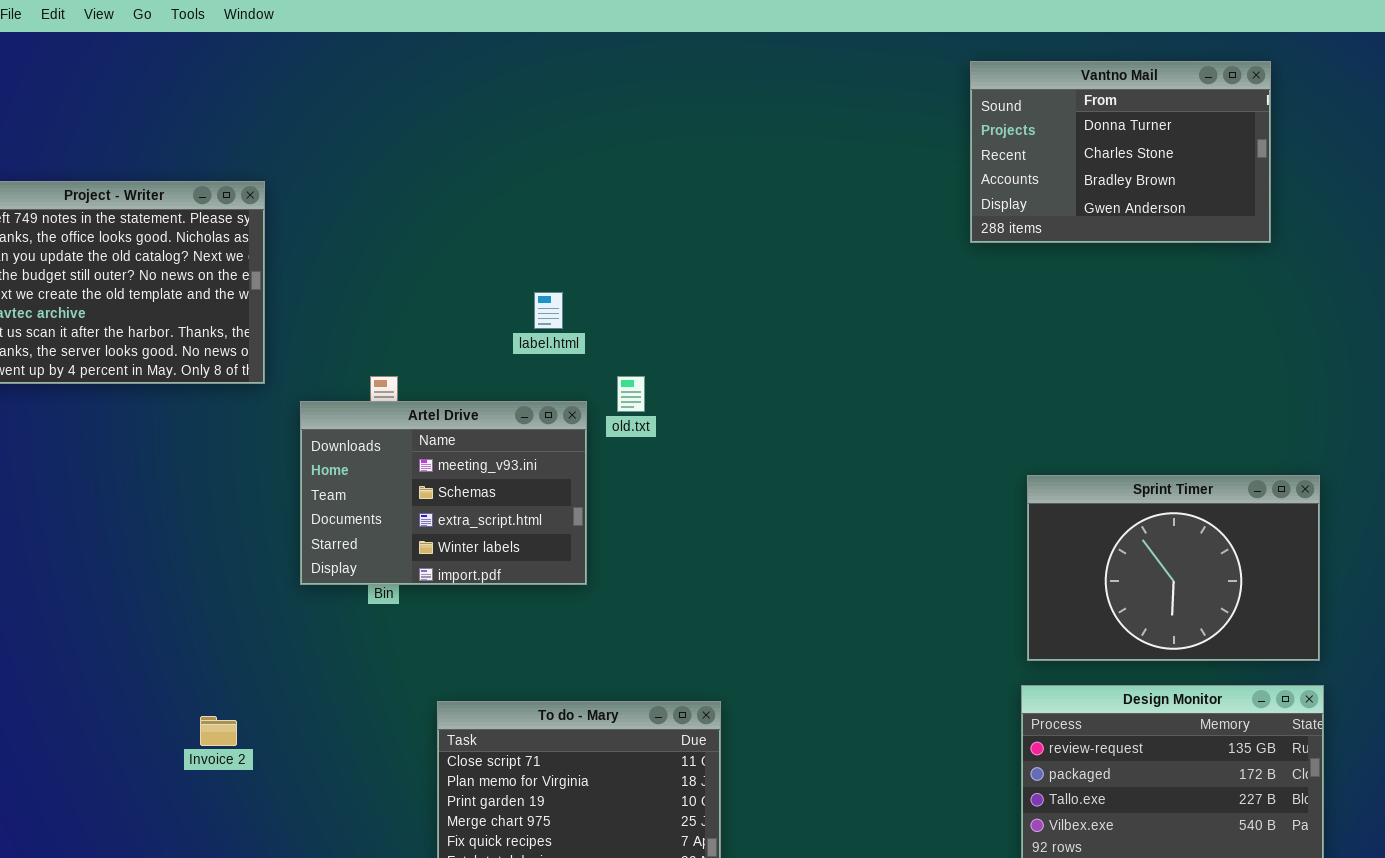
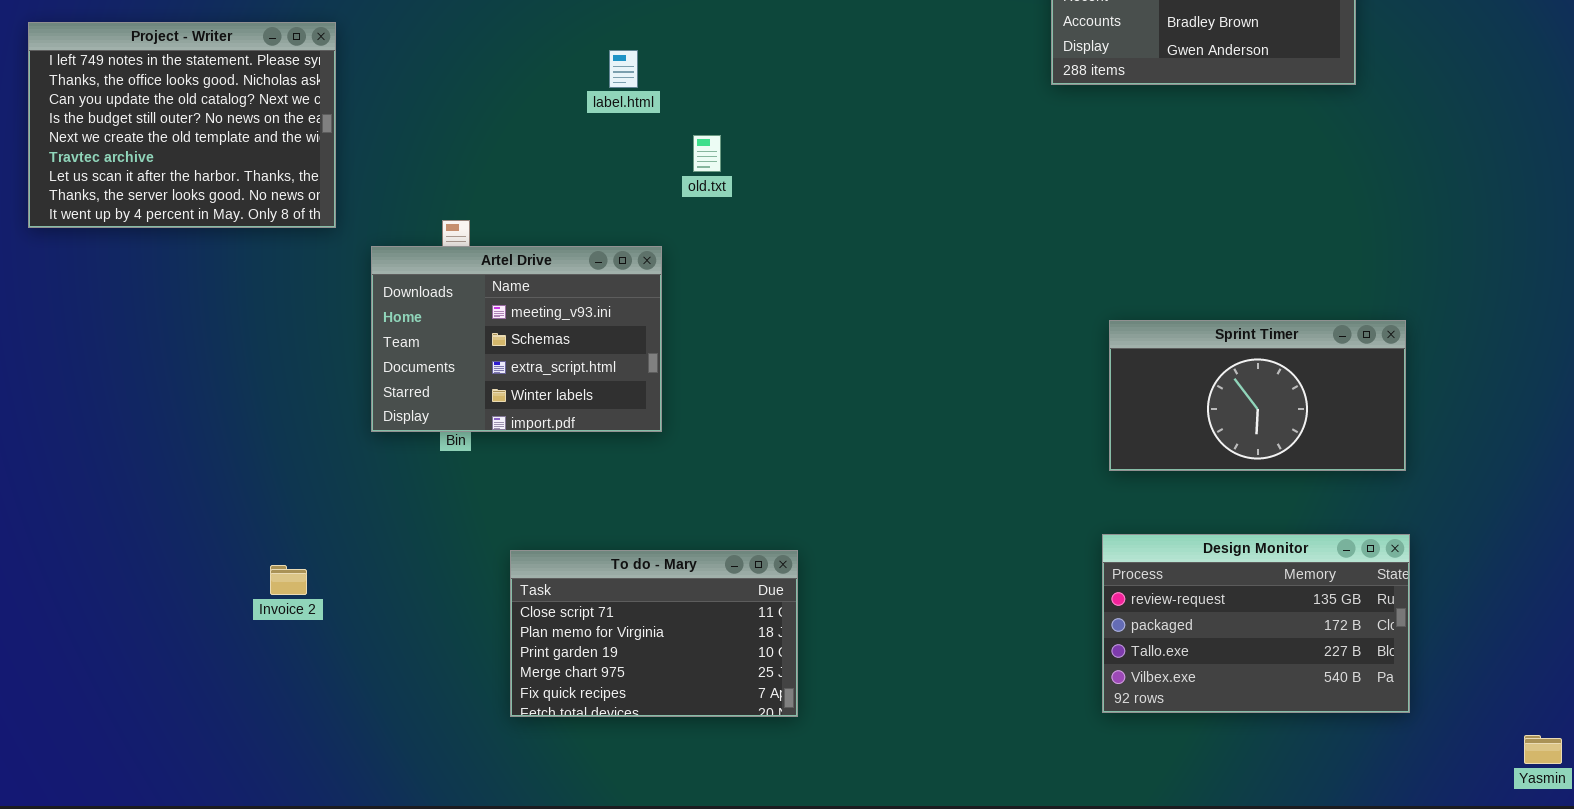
label.html: [534,292,563,329] -> [609,50,638,88], moved
old.txt: [617,376,645,412] -> [693,135,721,172], moved
Sprint Timer: [1027,475,1320,661] -> [1109,320,1406,471], resized

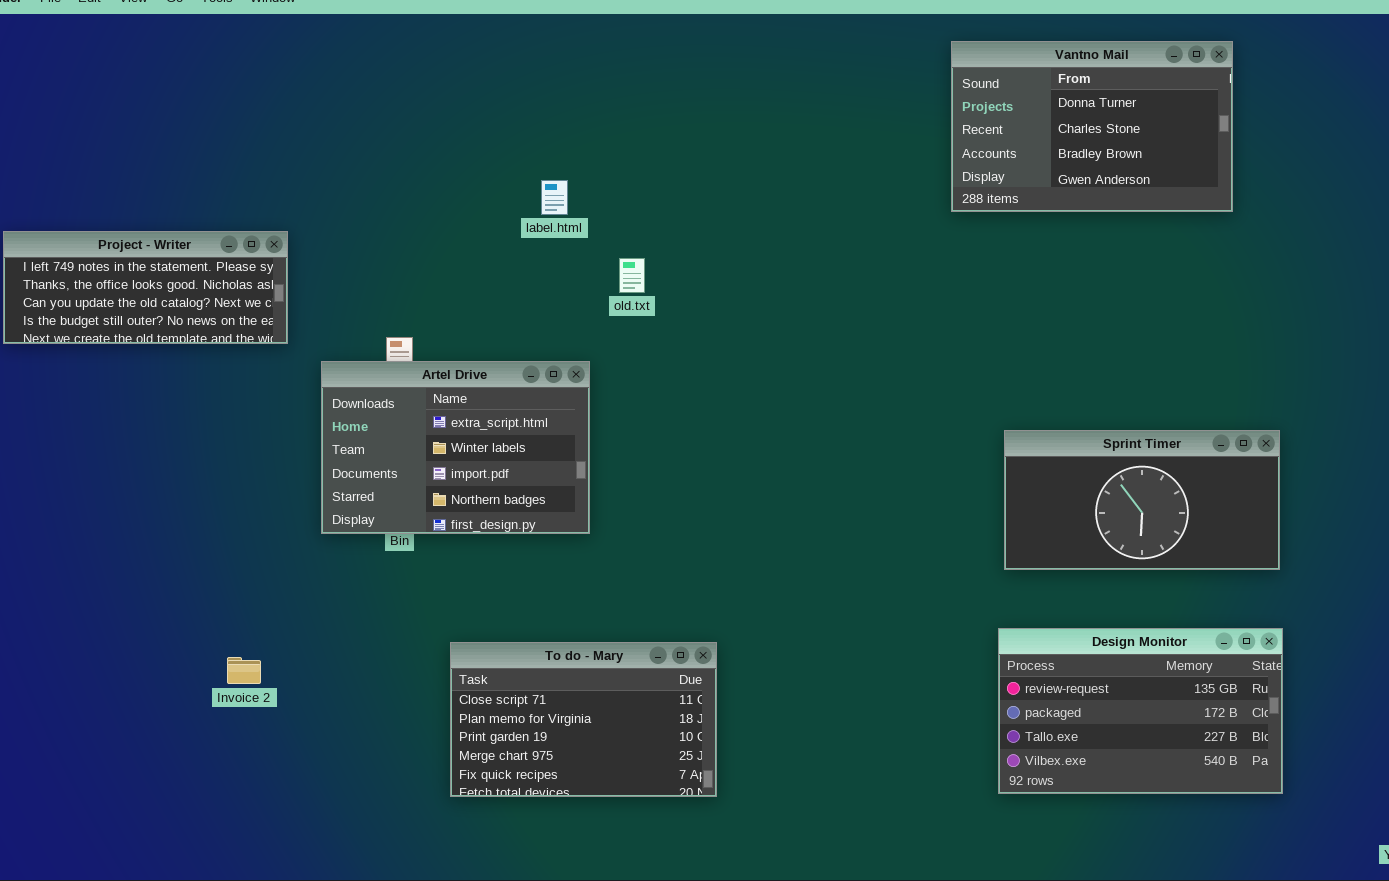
Project - Writer: [28,22,336,228] -> [3,231,288,344], resized
Artel Drive: [371,246,662,432] -> [321,361,590,534], scrolled down 2 rows

